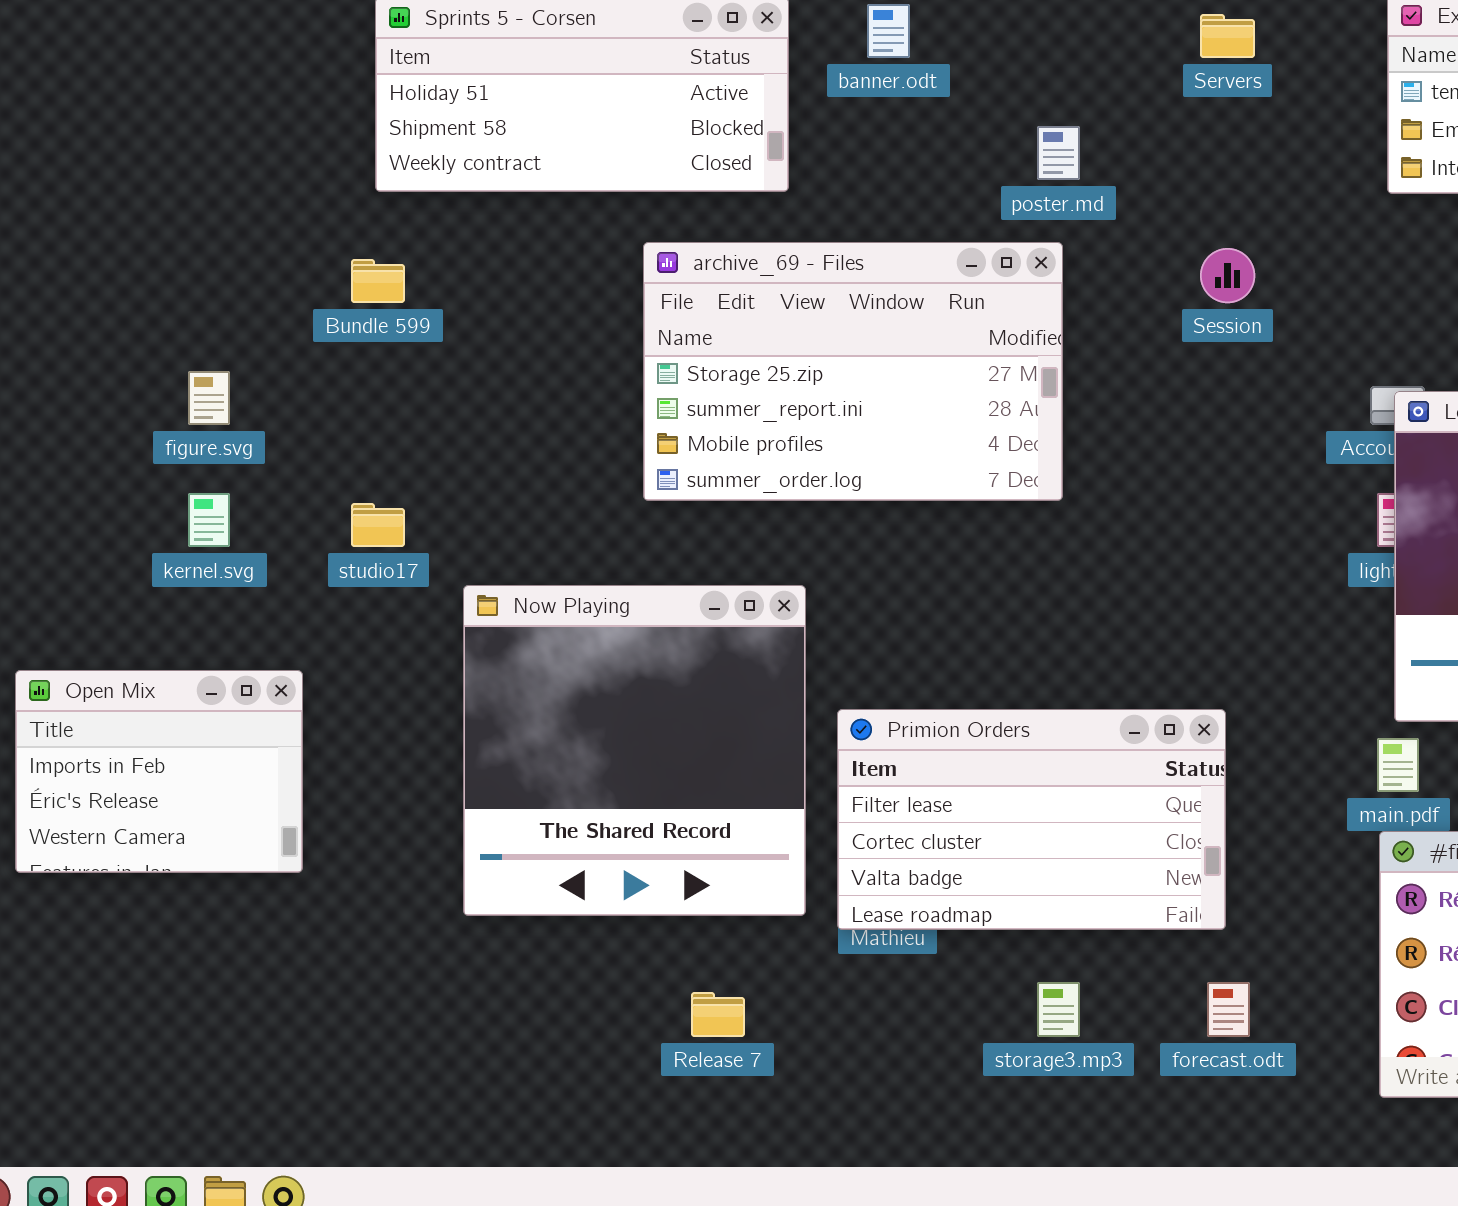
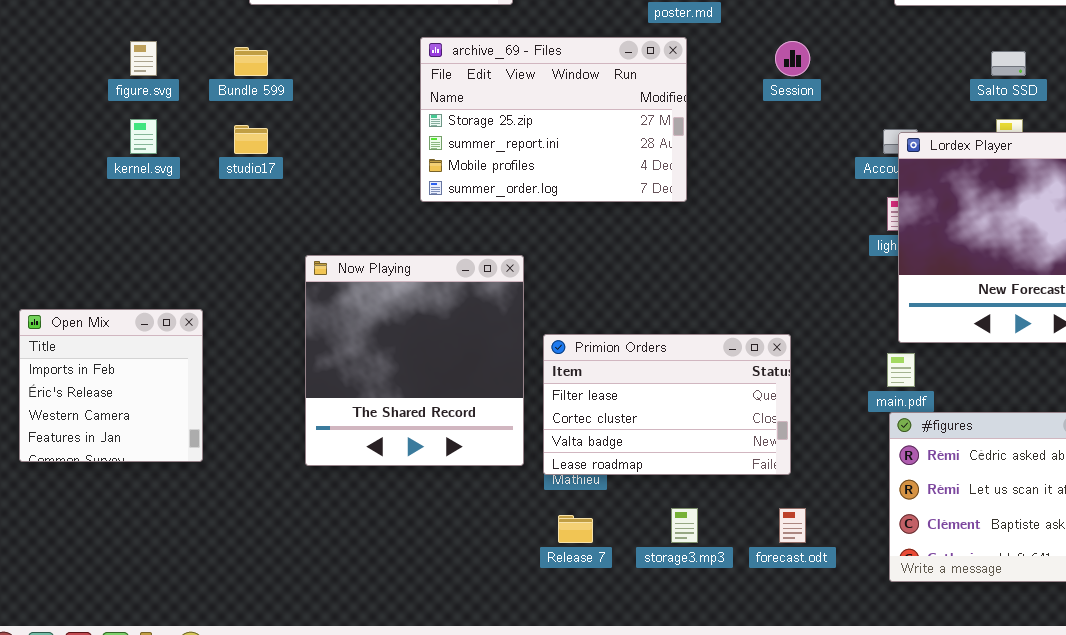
figure.svg: [188,371,230,425] -> [130,41,157,76], moved
kernel.svg: [188,493,230,547] -> [130,119,157,154], moved
studio17: [351,503,405,547] -> [234,125,268,154], moved
Open Mix: [15,670,303,873] -> [19,309,203,462], resized
Release 7: [691,992,745,1037] -> [558,515,593,543], moved

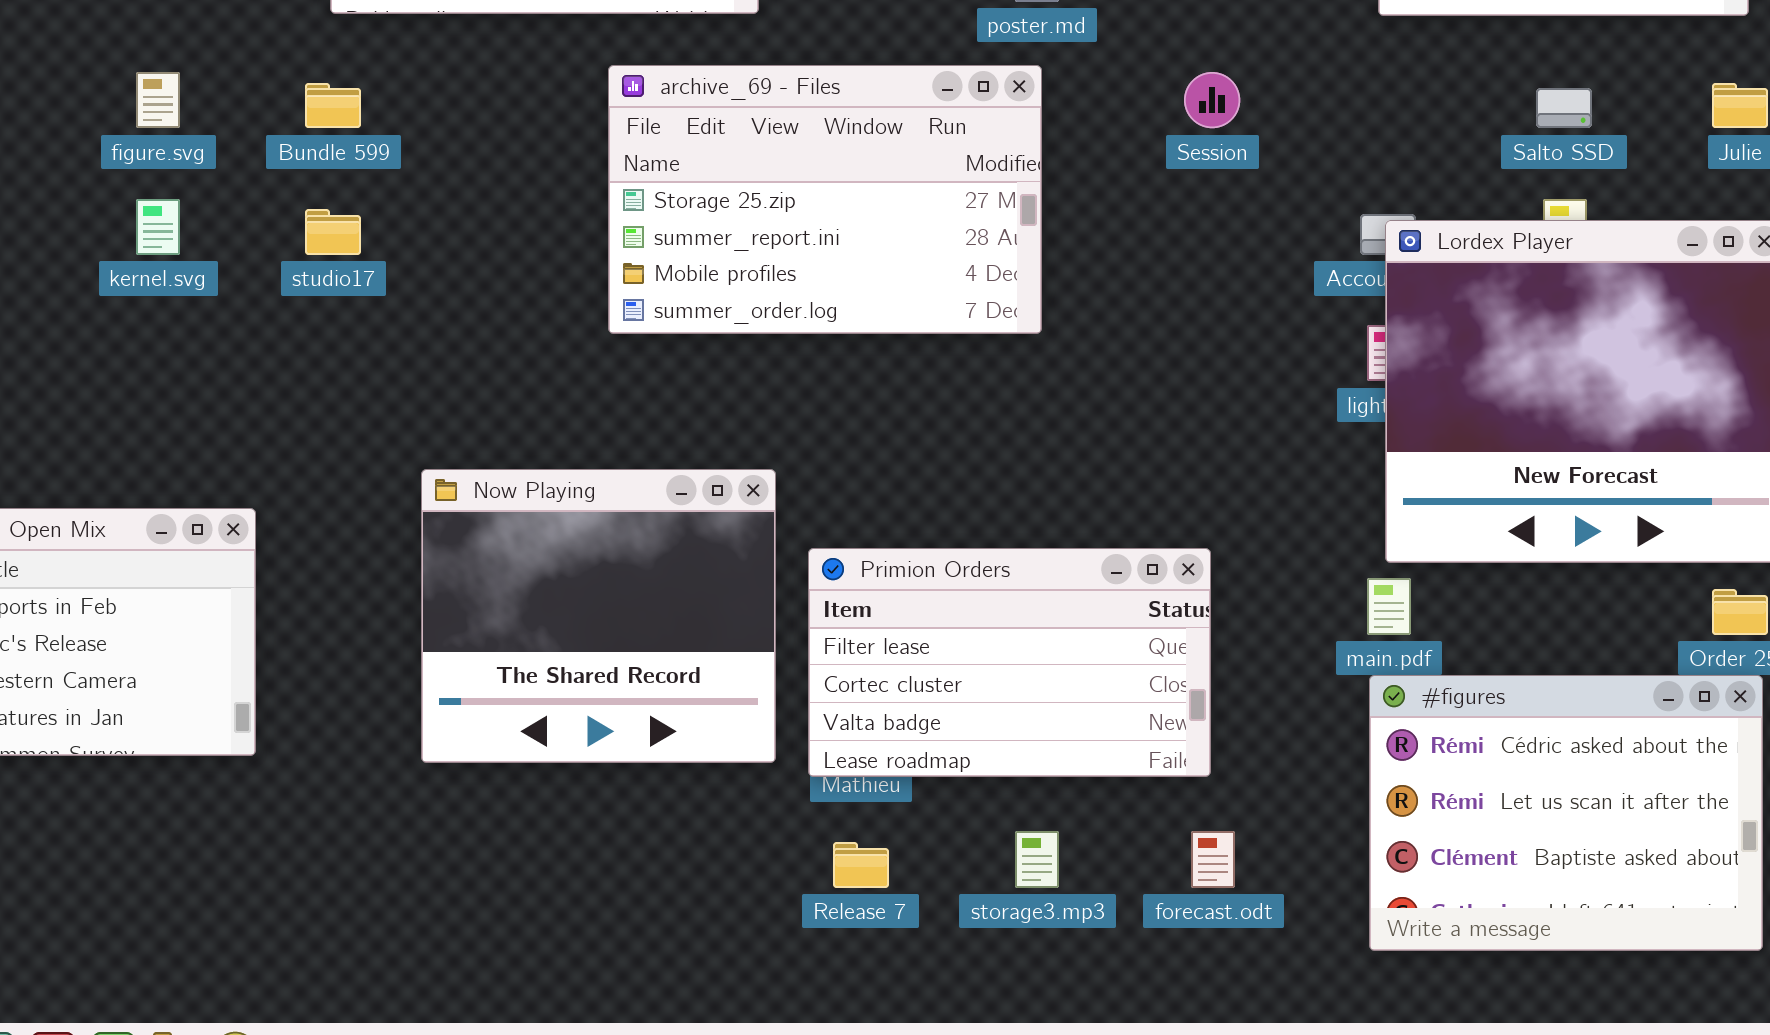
Now Playing: [305,255,524,466] -> [421,469,776,763], resized

